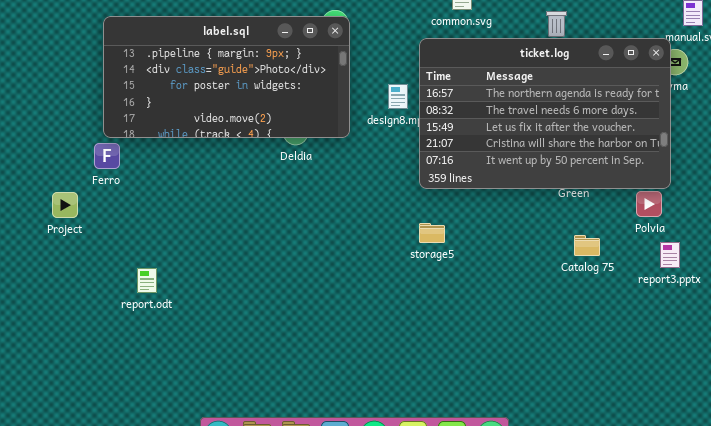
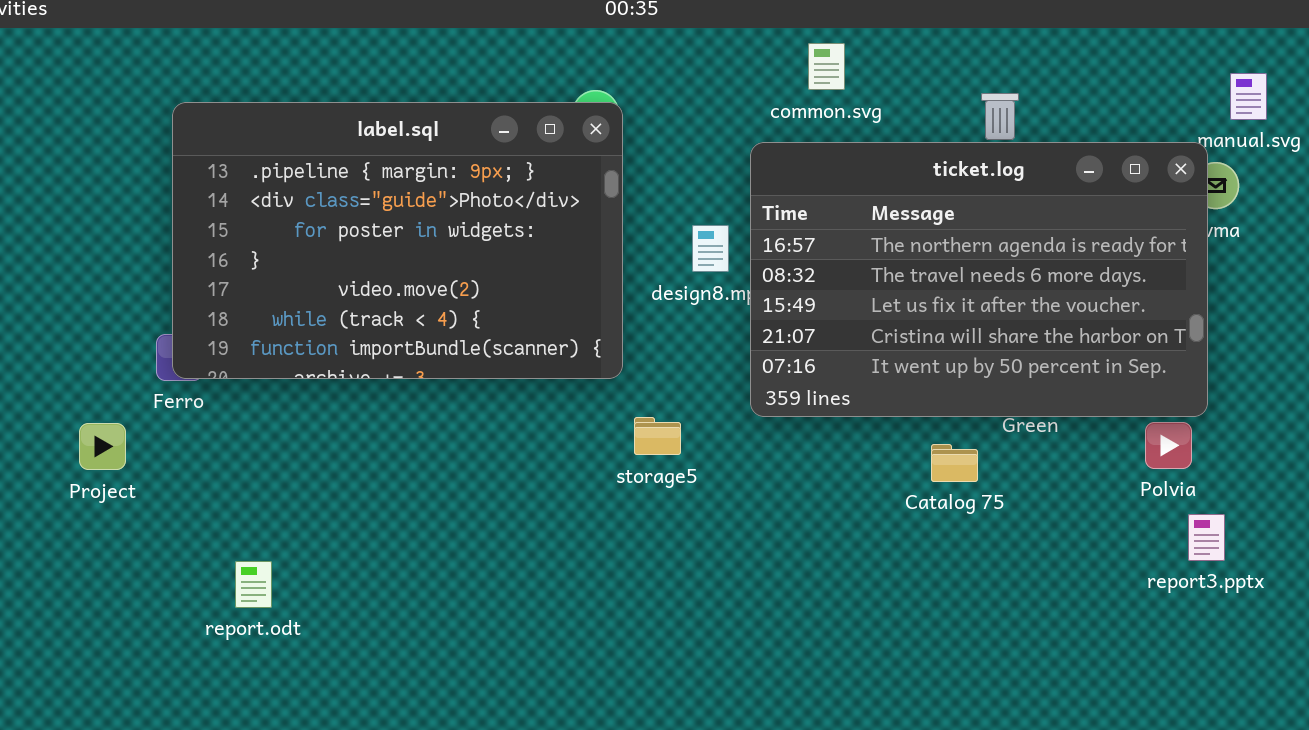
label.sql: [103,16,350,138] -> [172,102,623,379], resized
storage5: [419,223,445,243] -> [634,417,681,455], moved
Catalog 75: [574,235,600,256] -> [931,444,978,482], moved

